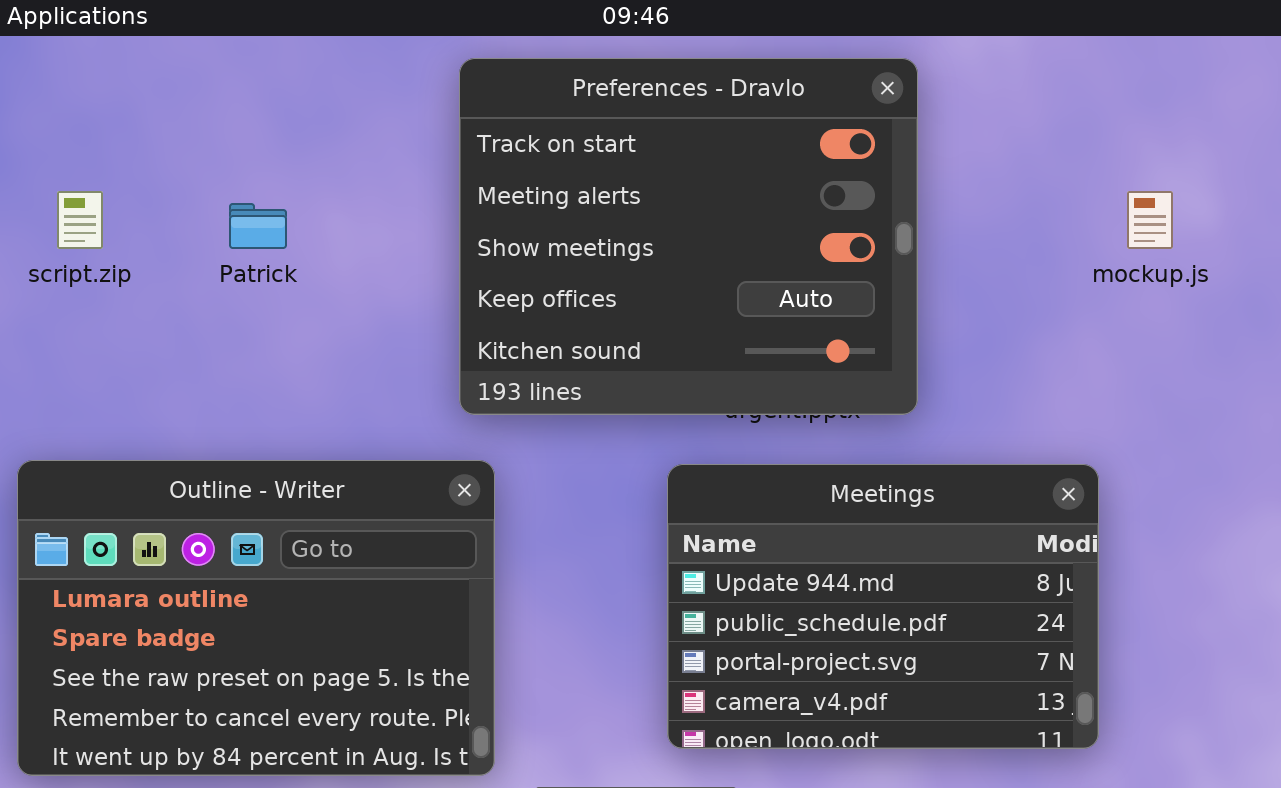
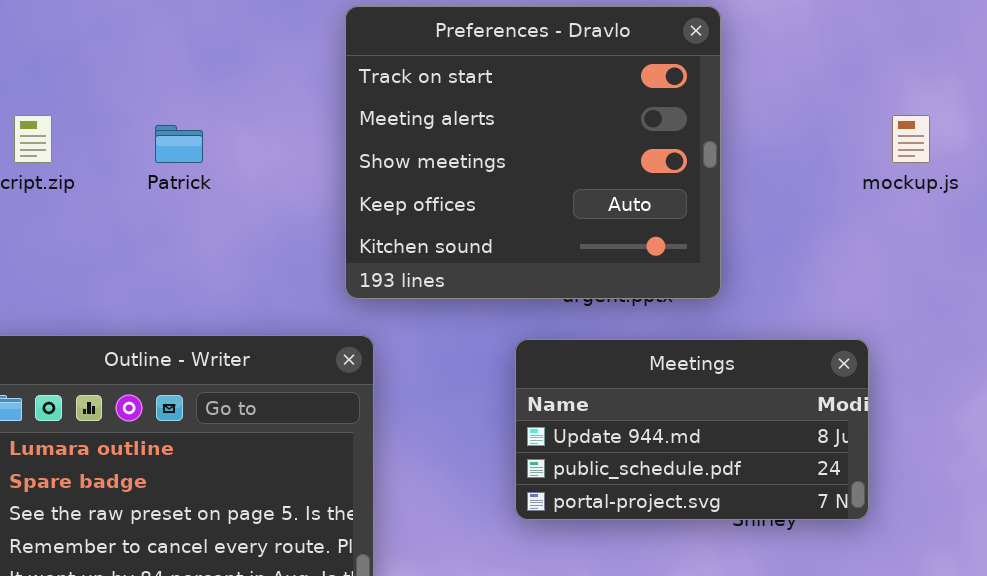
Meetings: [667,464,1099,749] -> [515,339,869,520], resized

